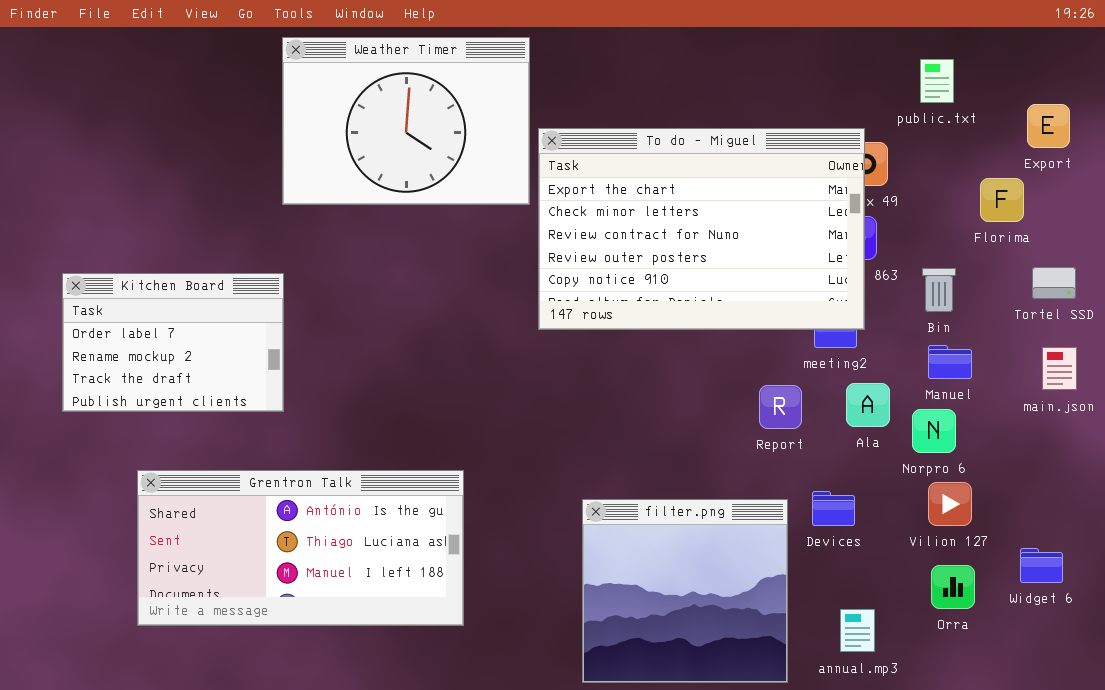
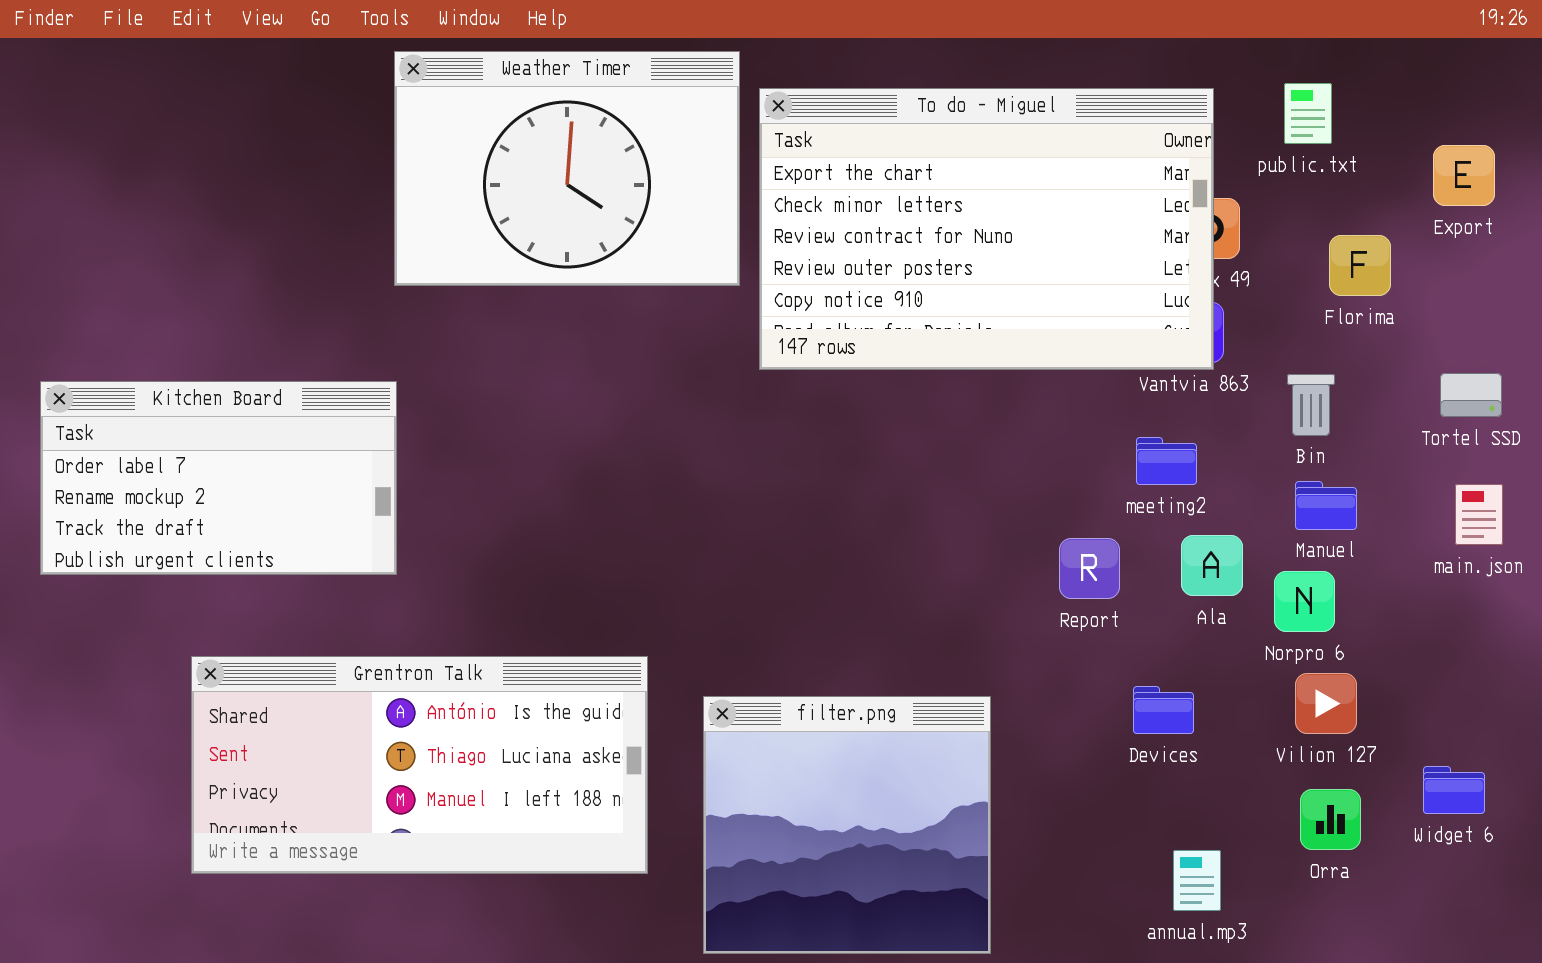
To do - Miguel: [538,128,865,330] -> [759,88,1214,370], moved
Florima: [980,178,1024,222] -> [1329,235,1391,296], moved
Kitchen Board: [62,273,284,412] -> [40,381,397,575], resized
filter.png: [582,499,788,683] -> [703,696,991,954], moved

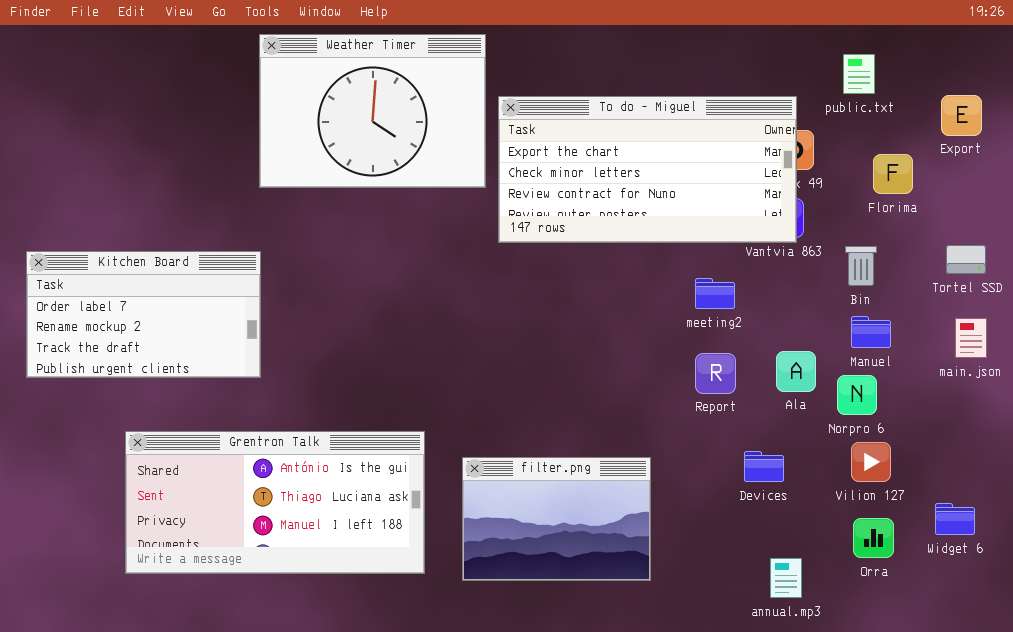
To do - Miguel: [759,88,1214,370] -> [498,96,797,243], resized
meeting2: [1136,437,1197,485] -> [695,278,735,309], moved
filter.png: [703,696,991,954] -> [462,457,651,581], resized

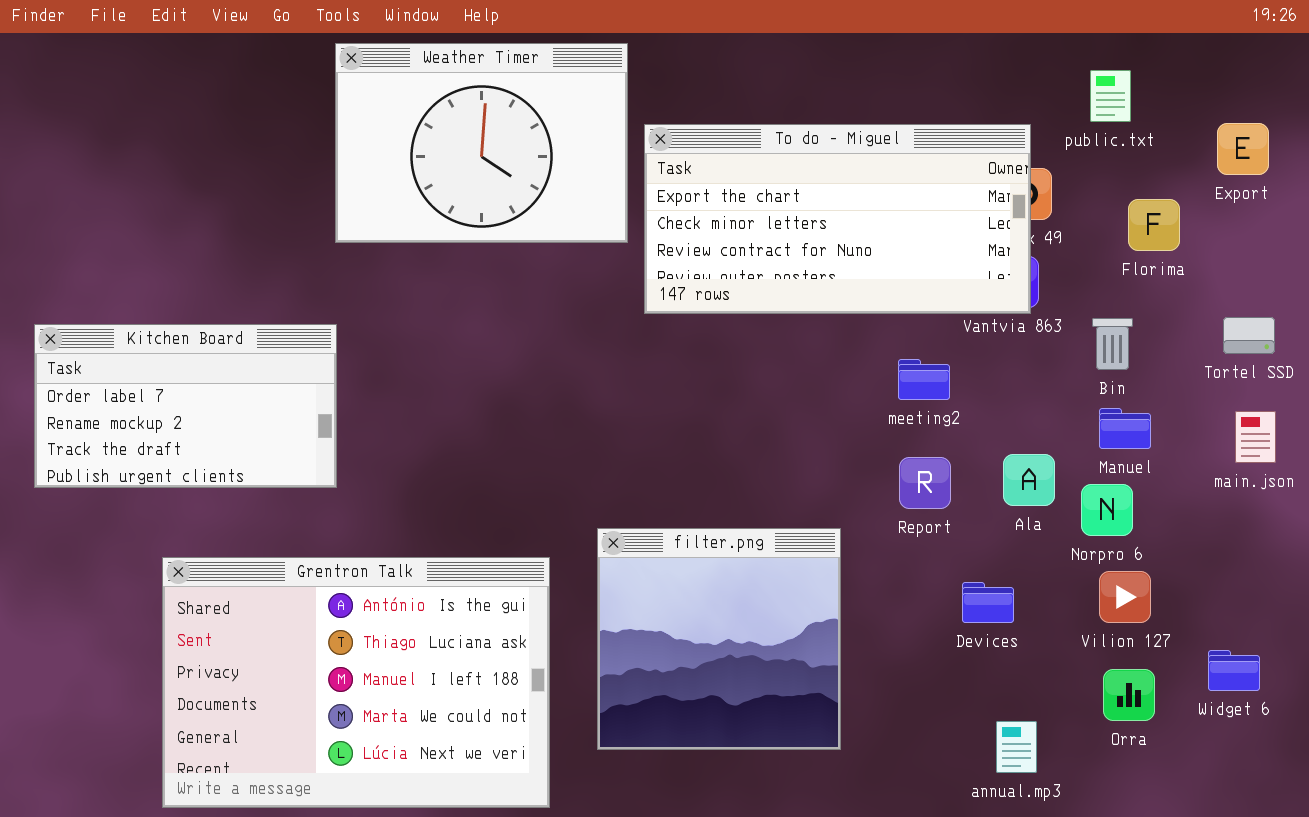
Grentron Talk: [125,431,425,574] -> [162,557,550,808], resized
filter.png: [462,457,651,581] -> [597,528,841,750], resized

